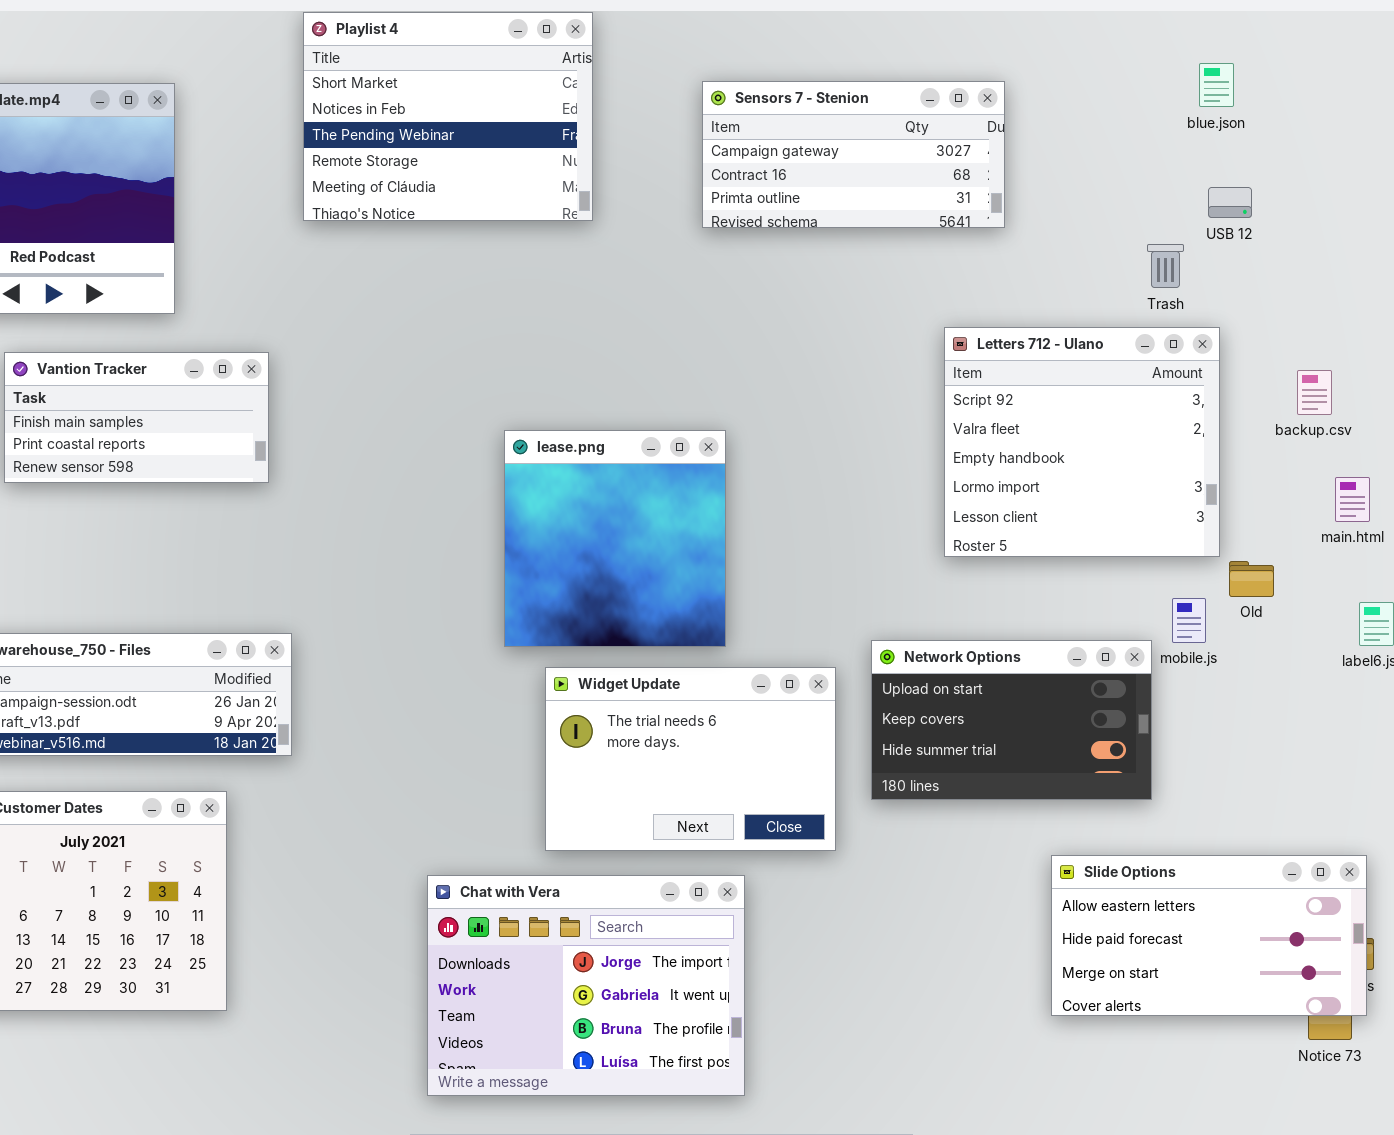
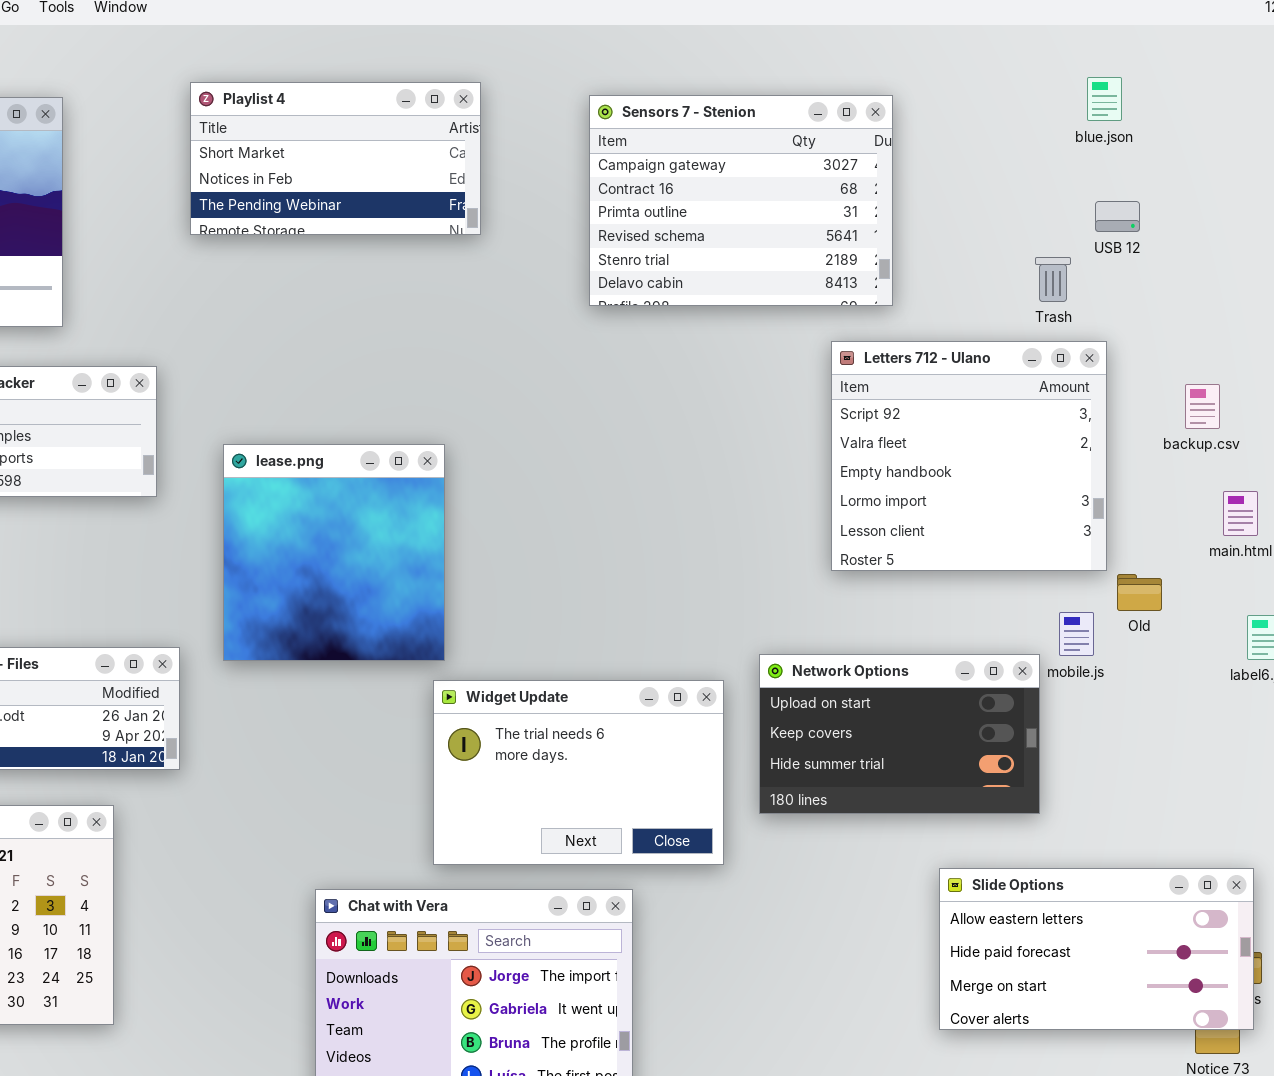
Playlist 4: [303,12,593,221] -> [190,82,481,235], resized
Sensors 7 - Stenion: [702,81,1005,228] -> [589,95,893,306], resized
lease.png: [504,430,726,647] -> [223,444,445,661], moved

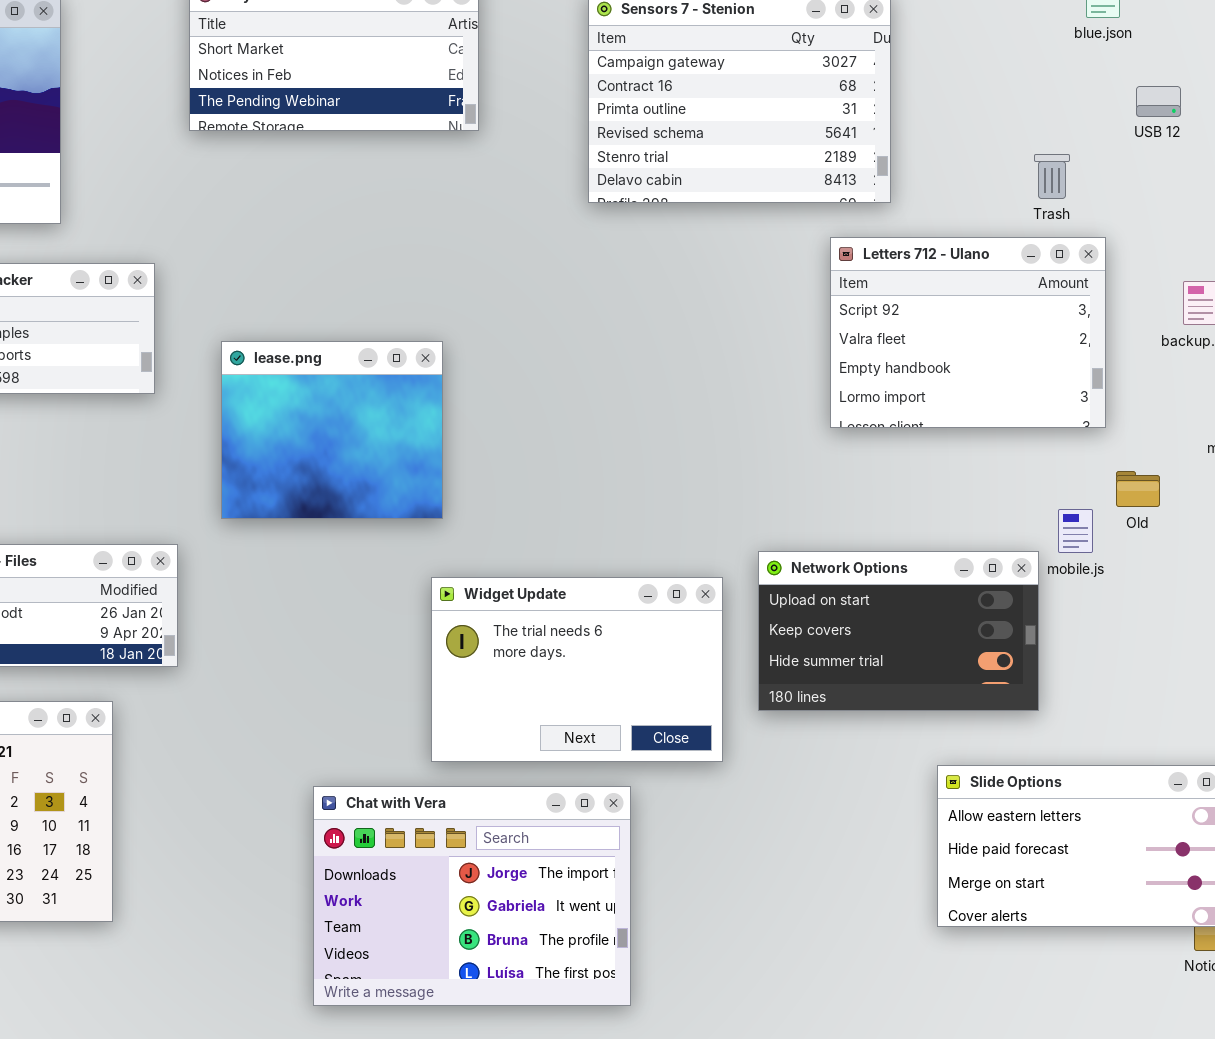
USB 12: [1095,201,1140,232] -> [1136,86,1181,117], moved
Letters 712 - Ulano: [831,341,1107,571] -> [830,237,1106,428], resized
lease.png: [223,444,445,661] -> [221,341,443,519], resized

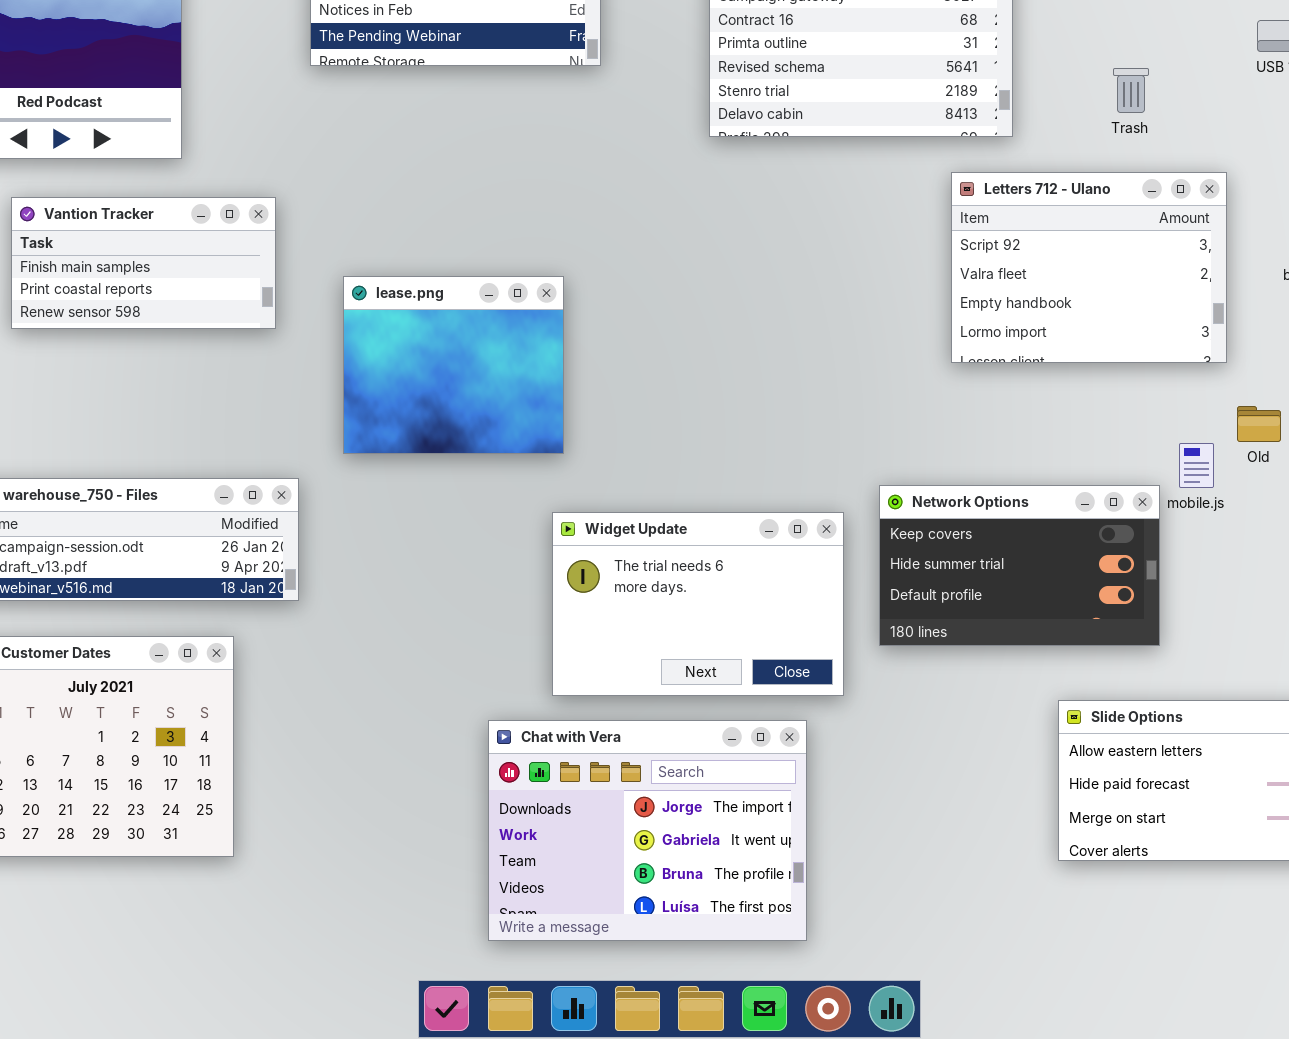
Trash: [1034,154,1070,199] -> [1113,68,1149,113], moved
Network Options: [758,551,1039,711] -> [879,485,1160,646], scrolled down 1 row
Chat with Vera: [313,786,631,1006] -> [488,720,807,941], moved

